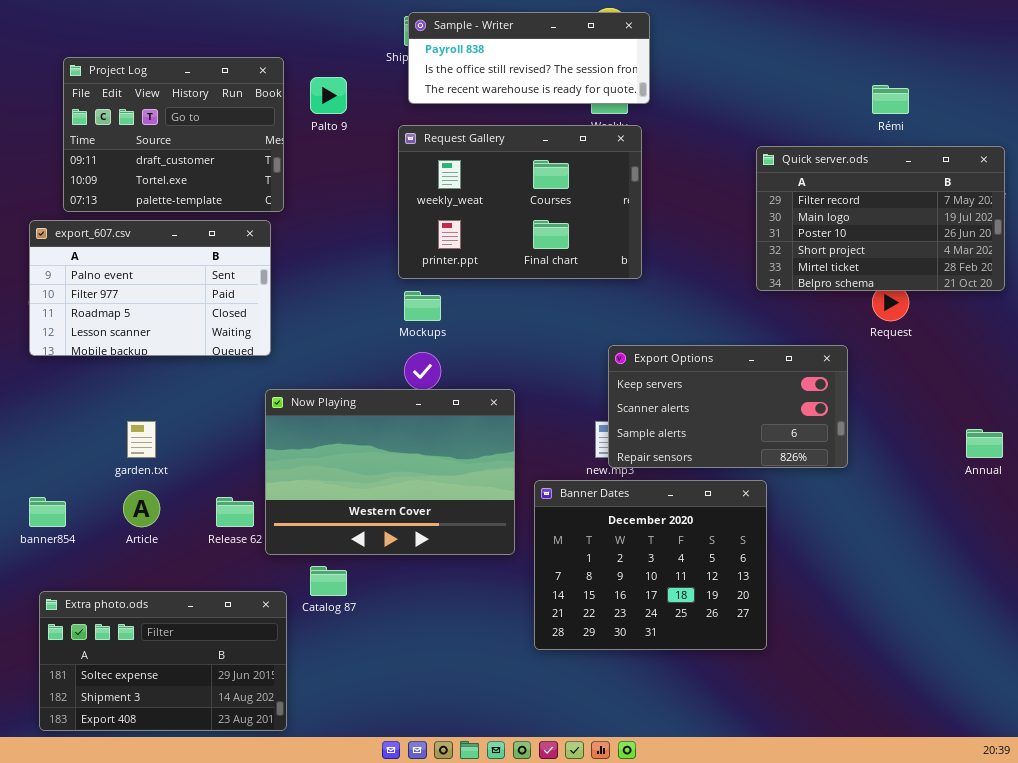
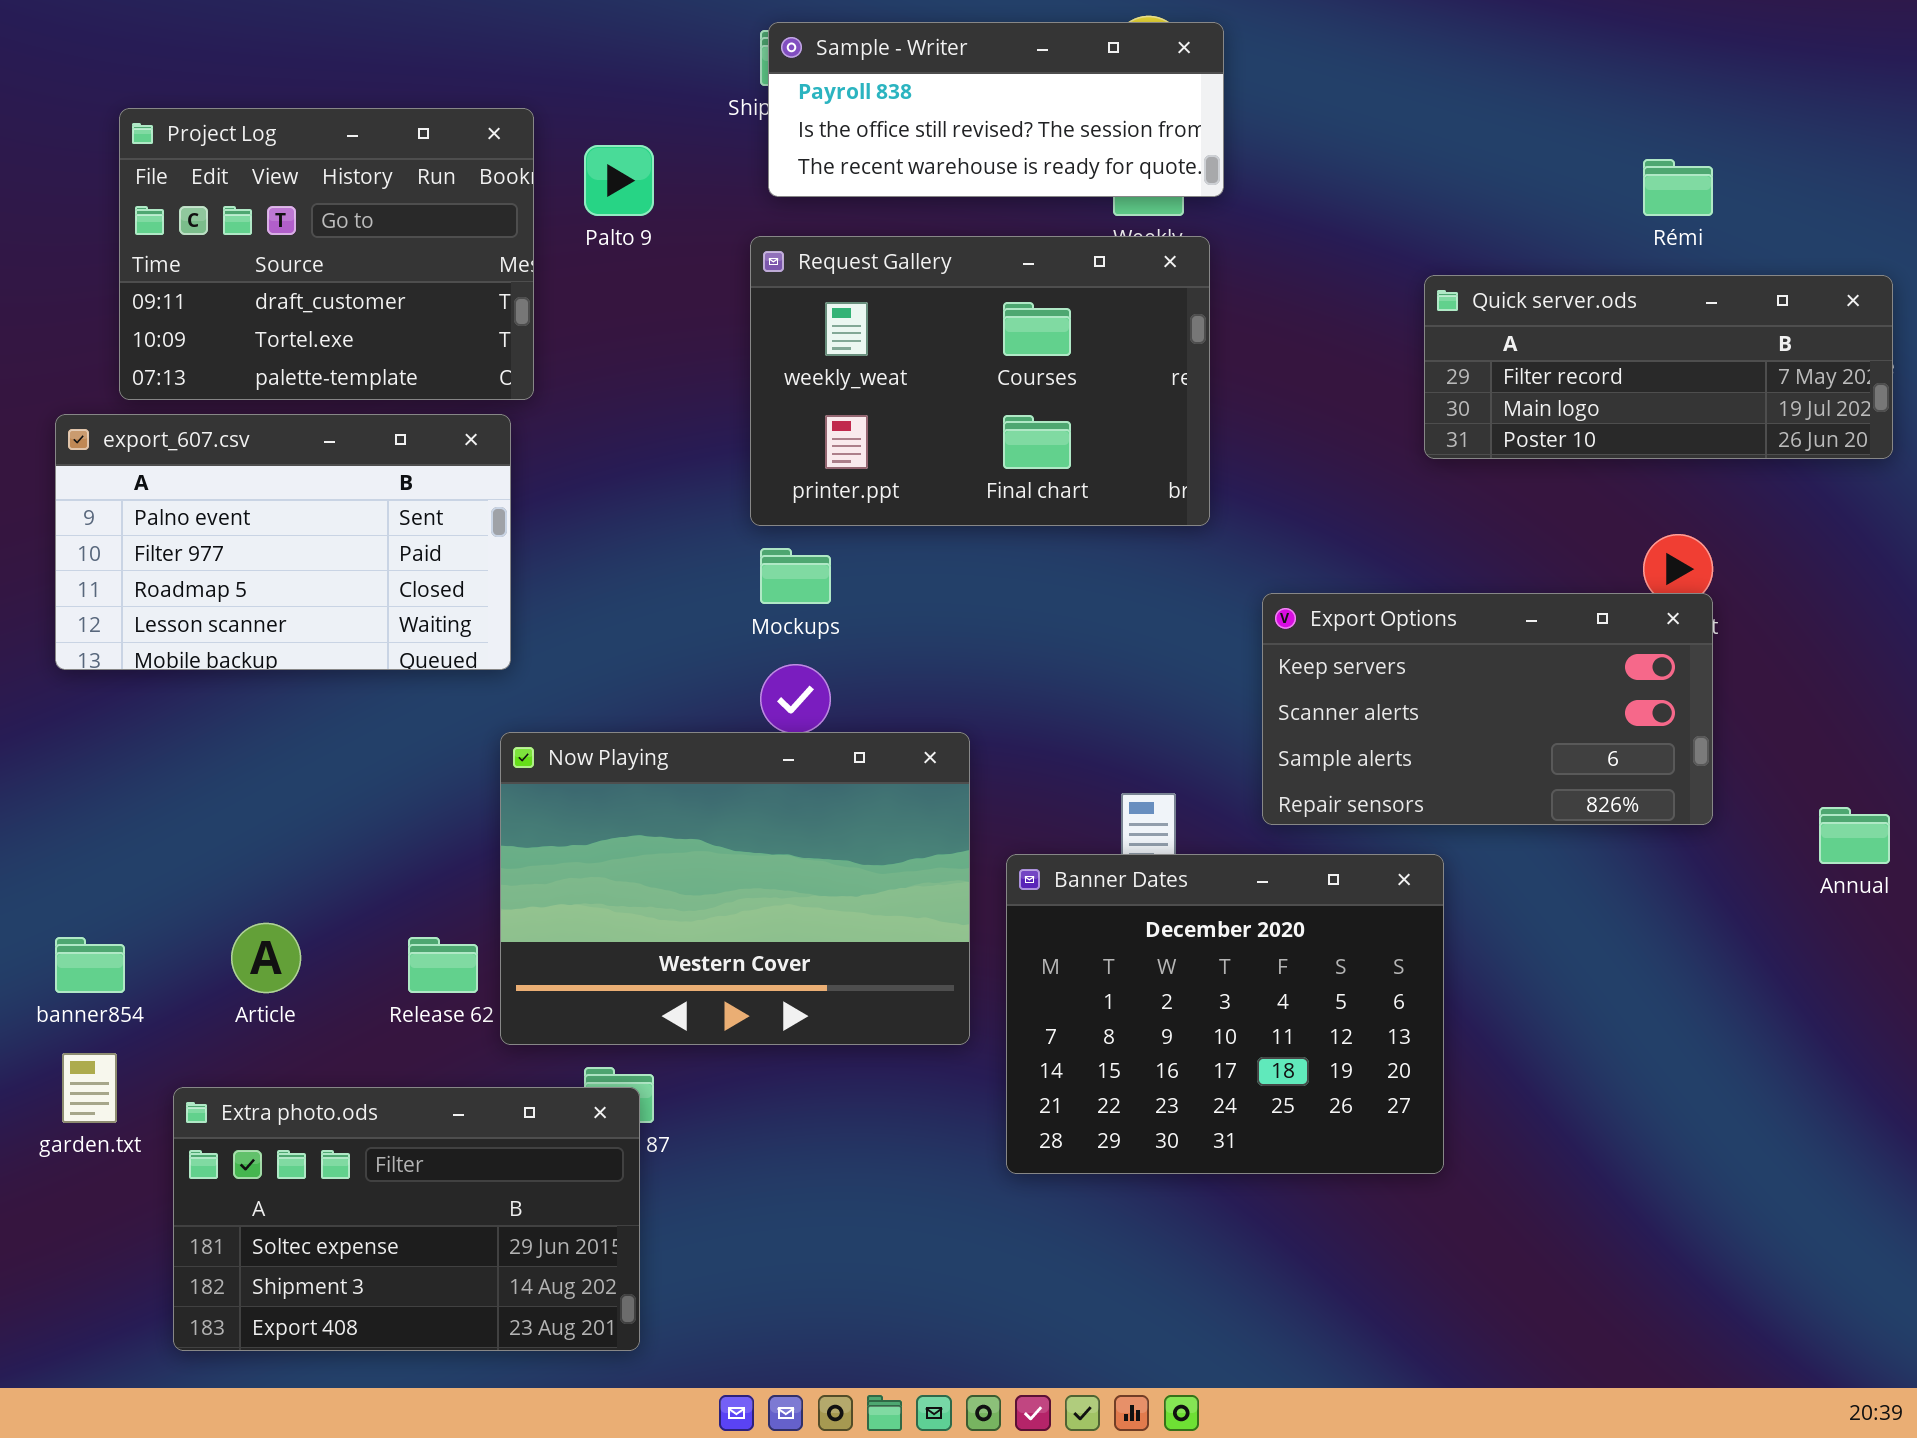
Quick server.ods: [756,146,1005,291] -> [1424,275,1893,459], resized
Export Options: [608,345,848,468] -> [1262,593,1713,825], moved
garden.txt: [127,421,156,458] -> [62,1053,117,1123], moved
Banner Dates: [534,480,767,650] -> [1006,854,1444,1174], moved
Extra photo.ods: [39,591,287,731] -> [173,1087,640,1351], moved

